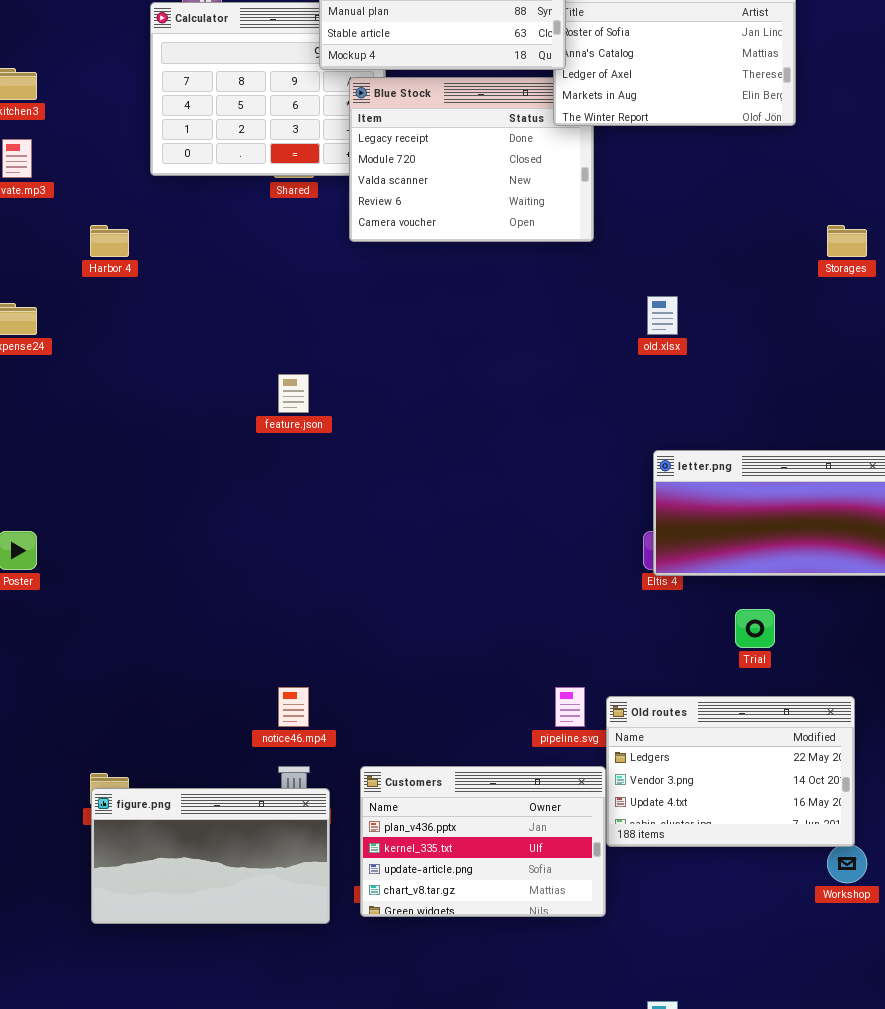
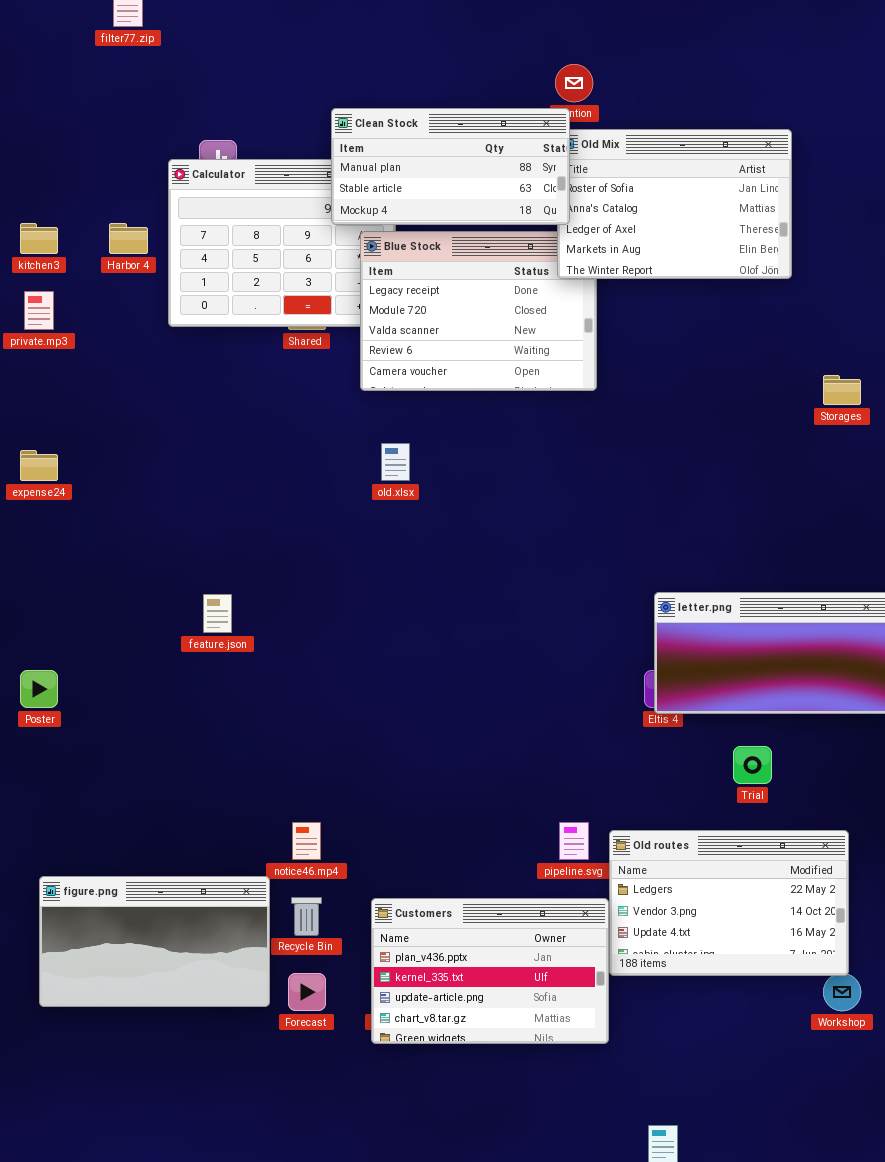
Harbor 4: [90,225,129,257] -> [109,223,148,254], moved
old.xlsx: [647,296,678,335] -> [381,443,410,481], moved
feature.json: [278,374,309,413] -> [203,594,232,633], moved
figure.png: [91,788,330,924] -> [39,876,270,1007], moved

